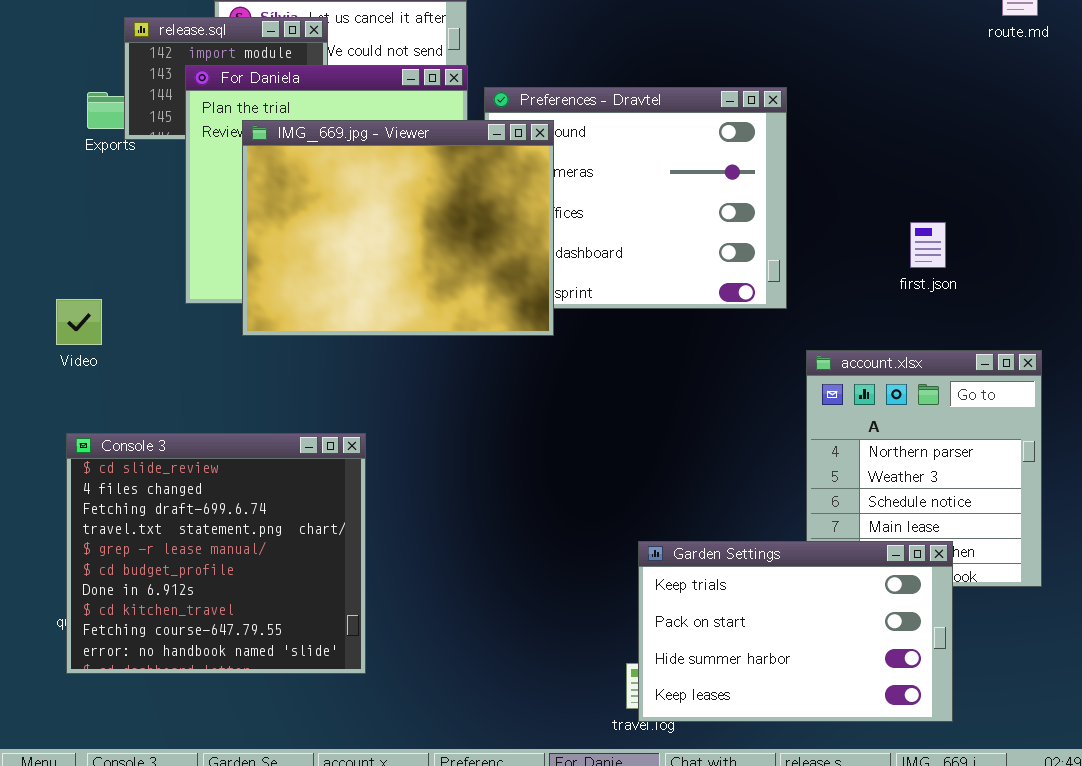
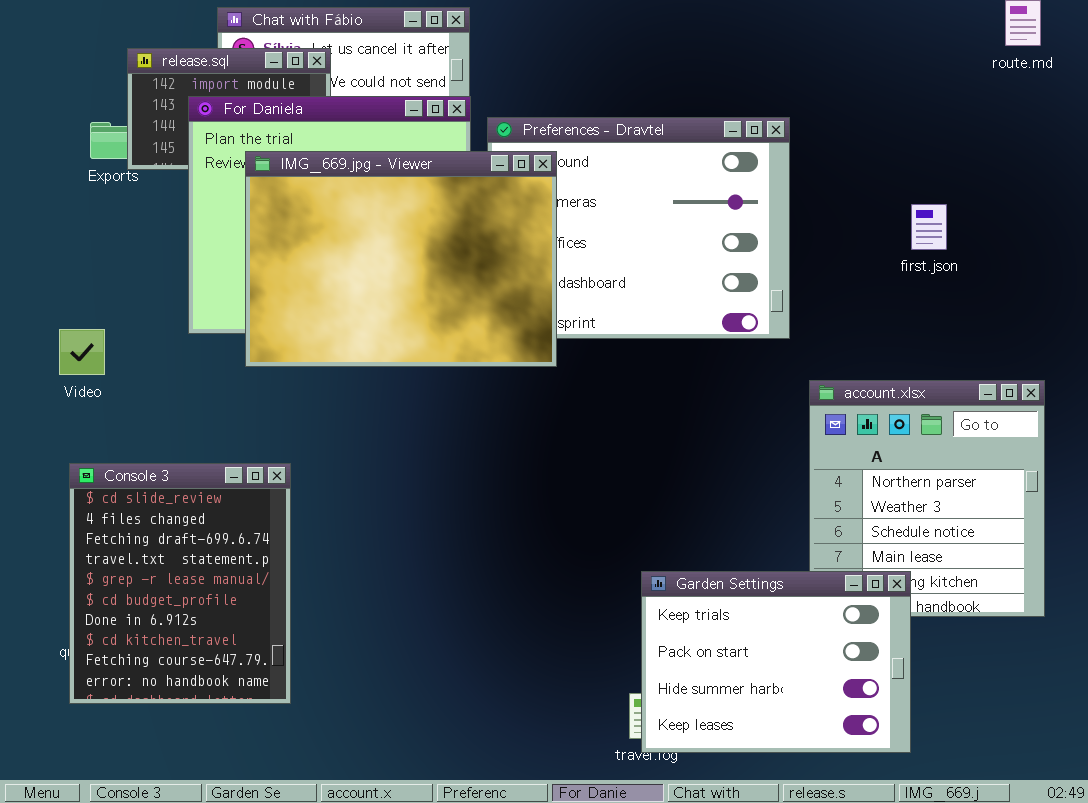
first.json: [910,222,946,268] -> [911,204,947,250], moved
Console 3: [66,433,366,674] -> [69,463,291,704], resized
Garden Settings: [638,541,953,722] -> [641,571,911,753], resized

